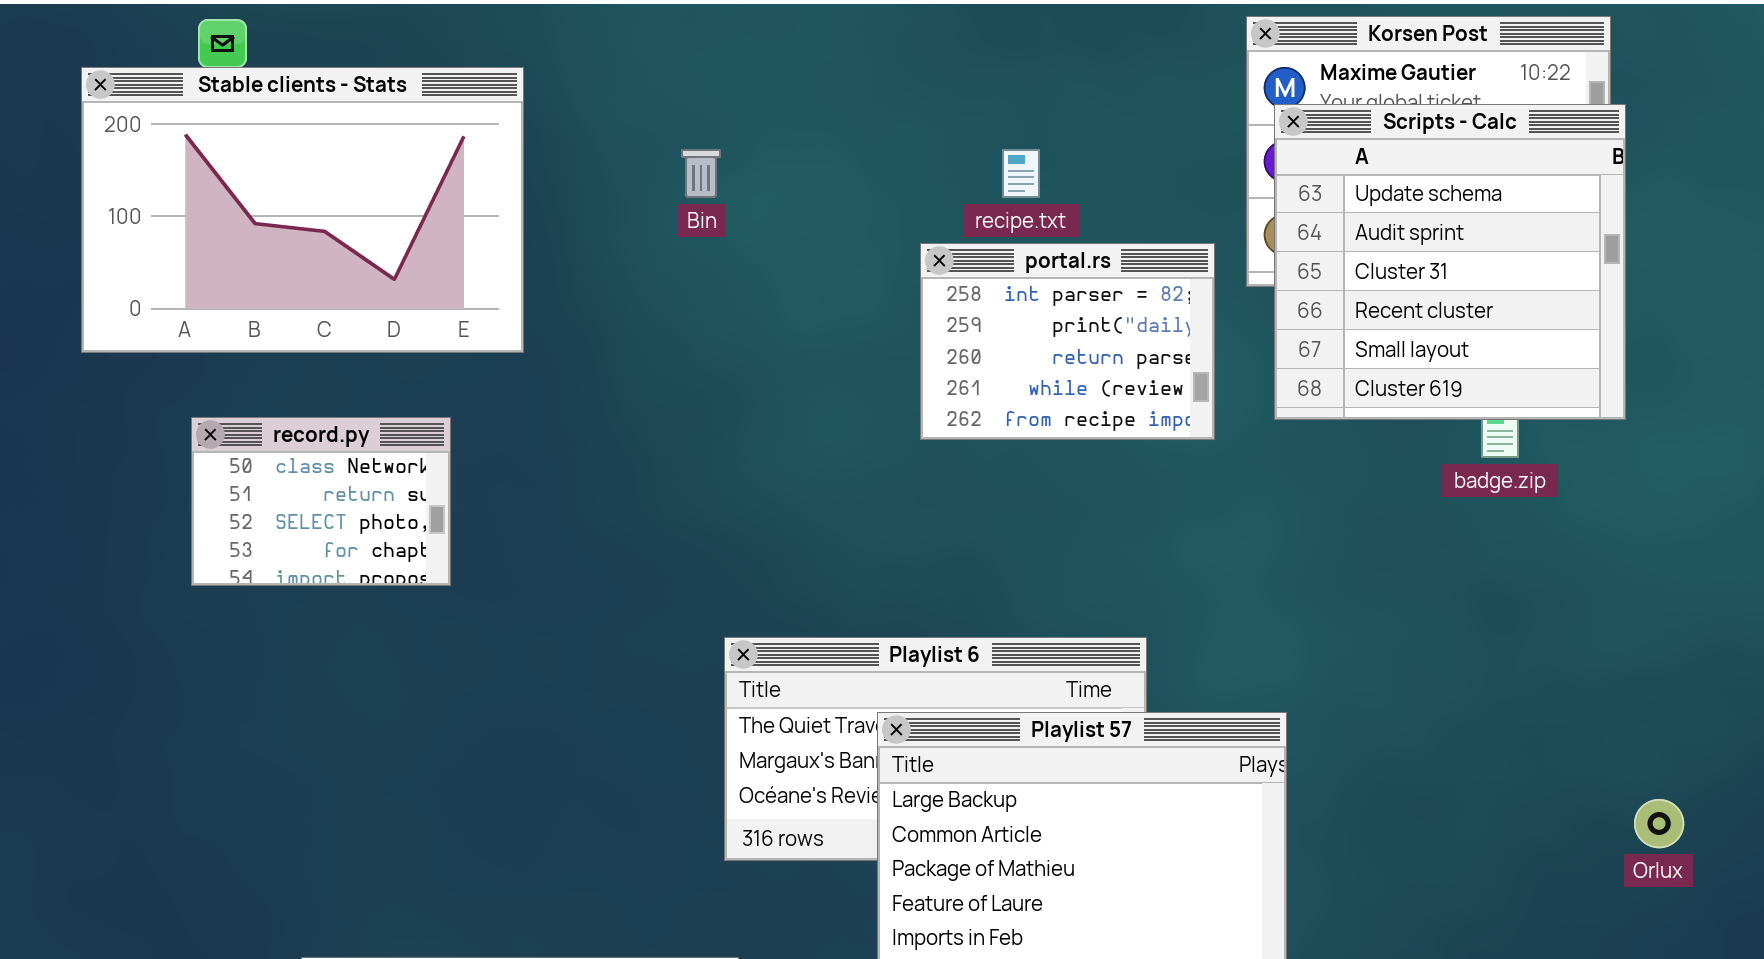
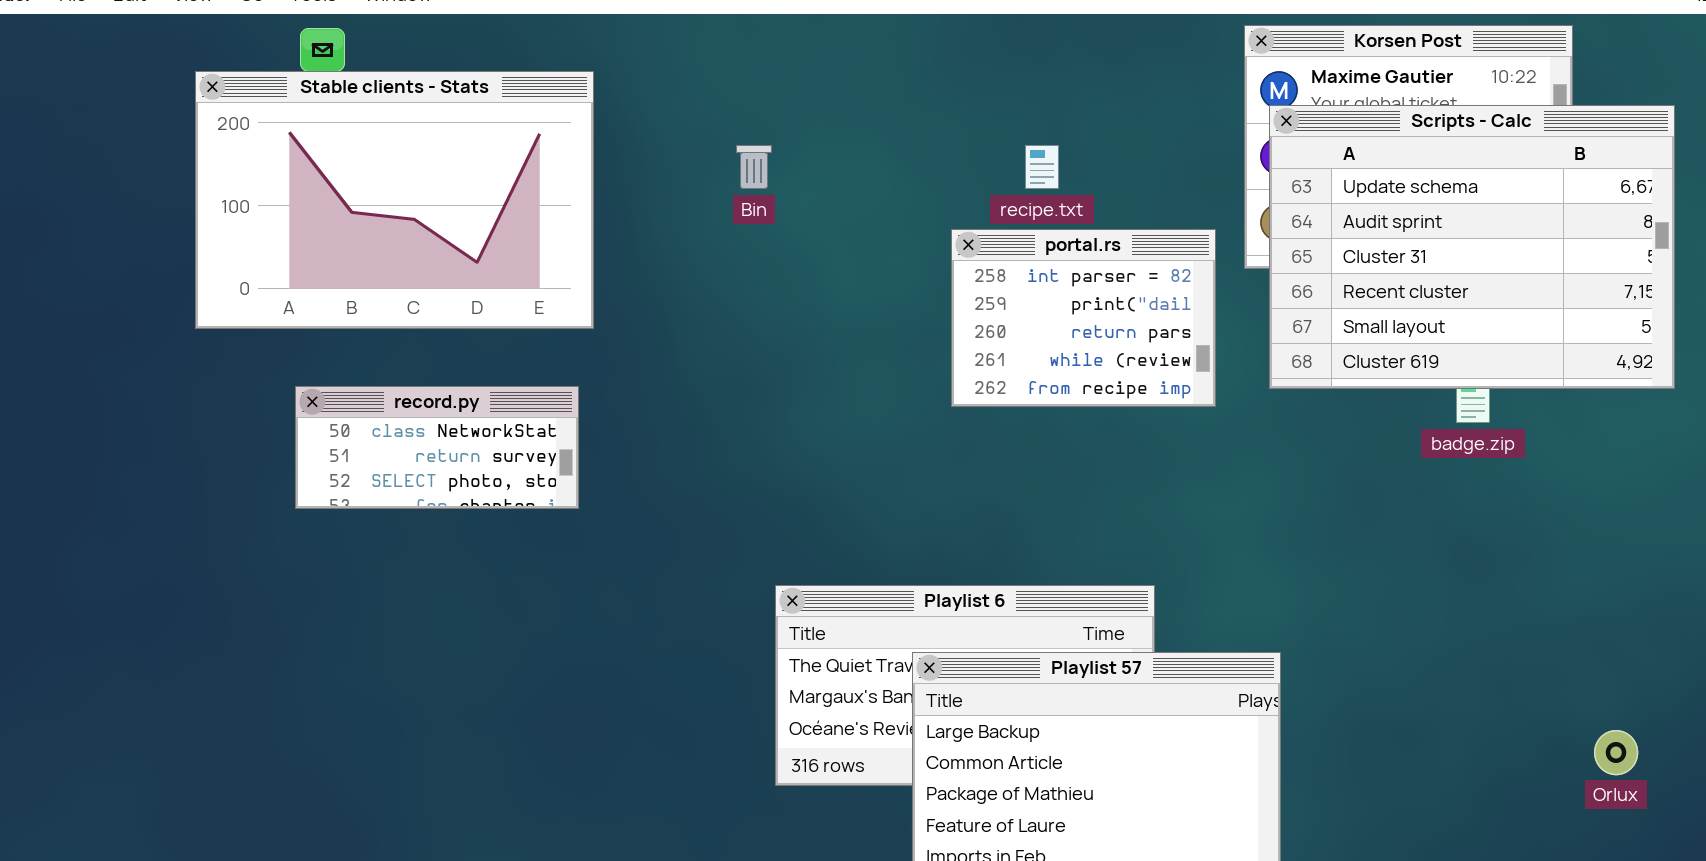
Scripts - Calc: [1274,104,1626,420] -> [1269,105,1675,389], resized
record.py: [191,417,451,586] -> [295,386,579,509], resized

